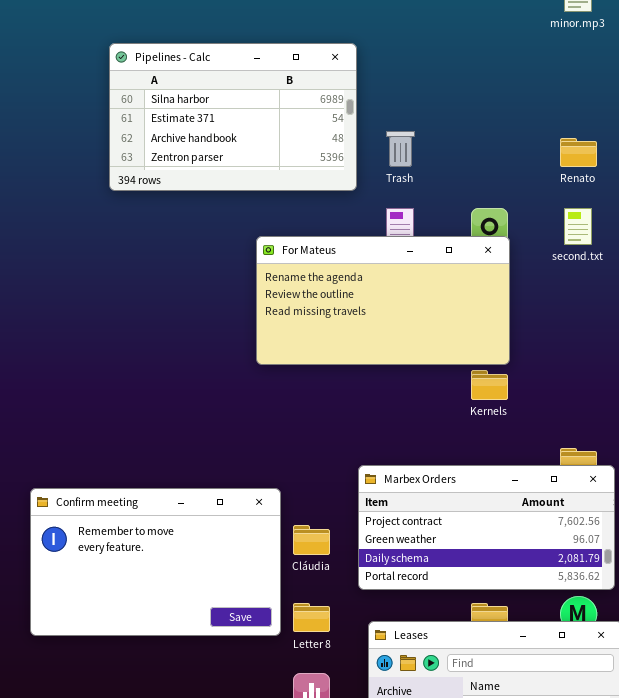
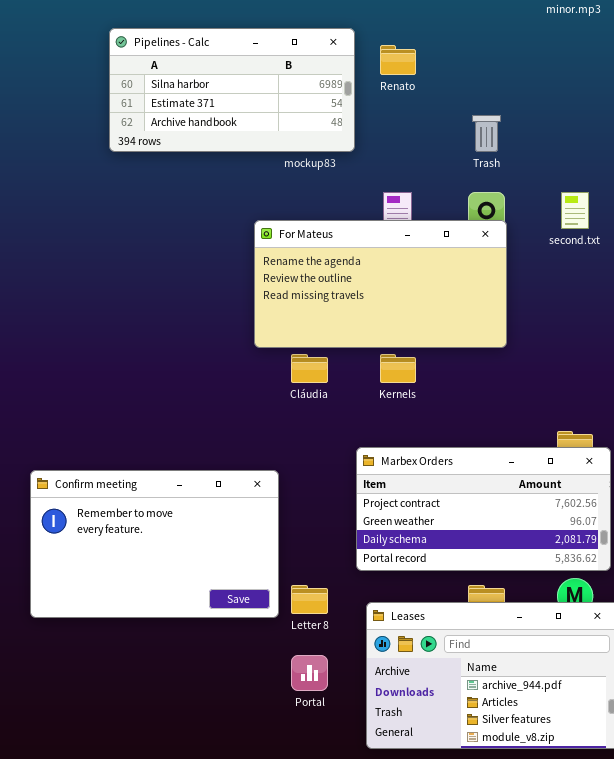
Pipelines - Calc: [109,43,357,191] -> [109,28,355,152], resized
Trash: [386,131,415,167] -> [472,115,501,152], moved
Renato: [560,138,597,167] -> [380,45,416,75], moved
Kernels: [471,370,508,400] -> [380,354,416,383], moved
Cláudia: [293,525,330,555] -> [291,354,328,383], moved

